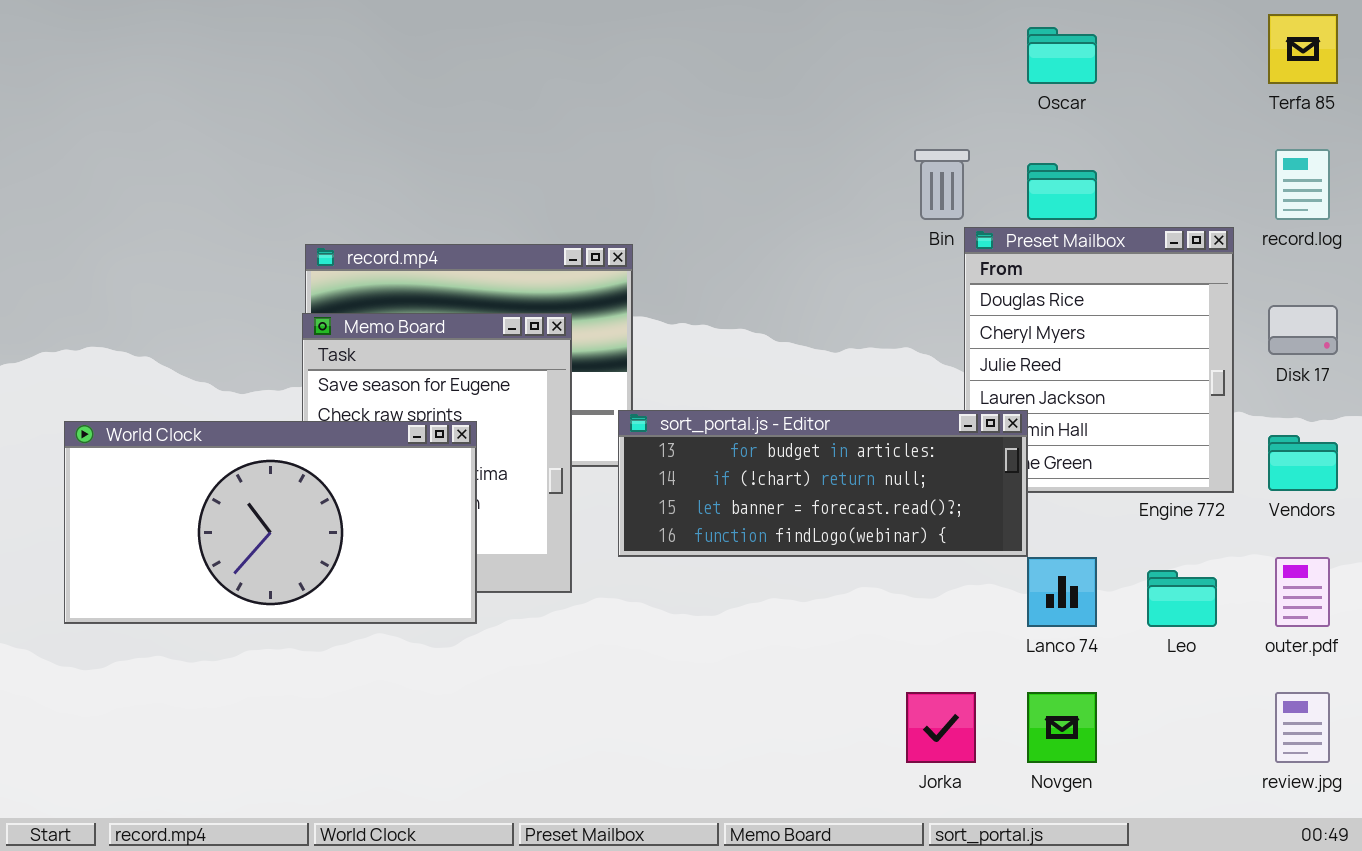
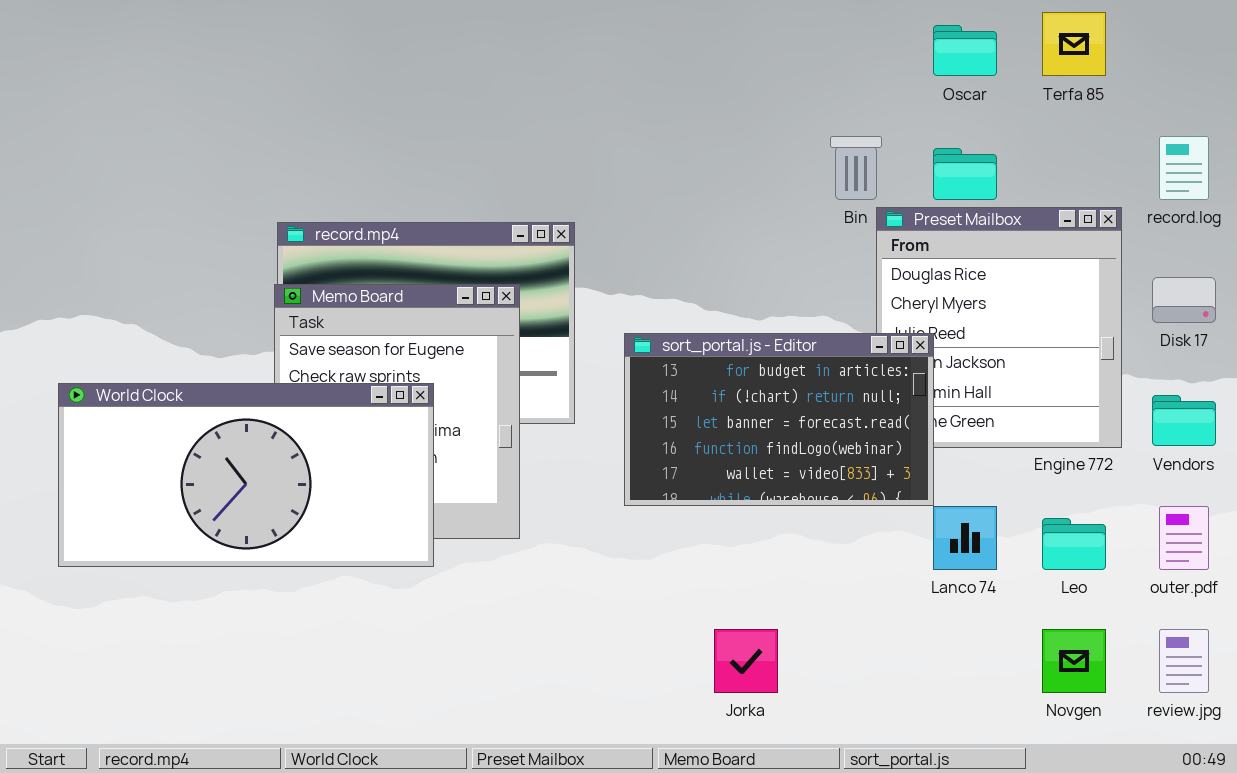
Terfa 85: [1268,14,1338,84] -> [1042,12,1106,76], moved
sort_portal.js - Editor: [618,410,1028,557] -> [624,333,934,506], resized
Jorka: [906,692,976,763] -> [714,629,778,693], moved
Novgen: [1027,692,1097,763] -> [1042,629,1106,693], moved

